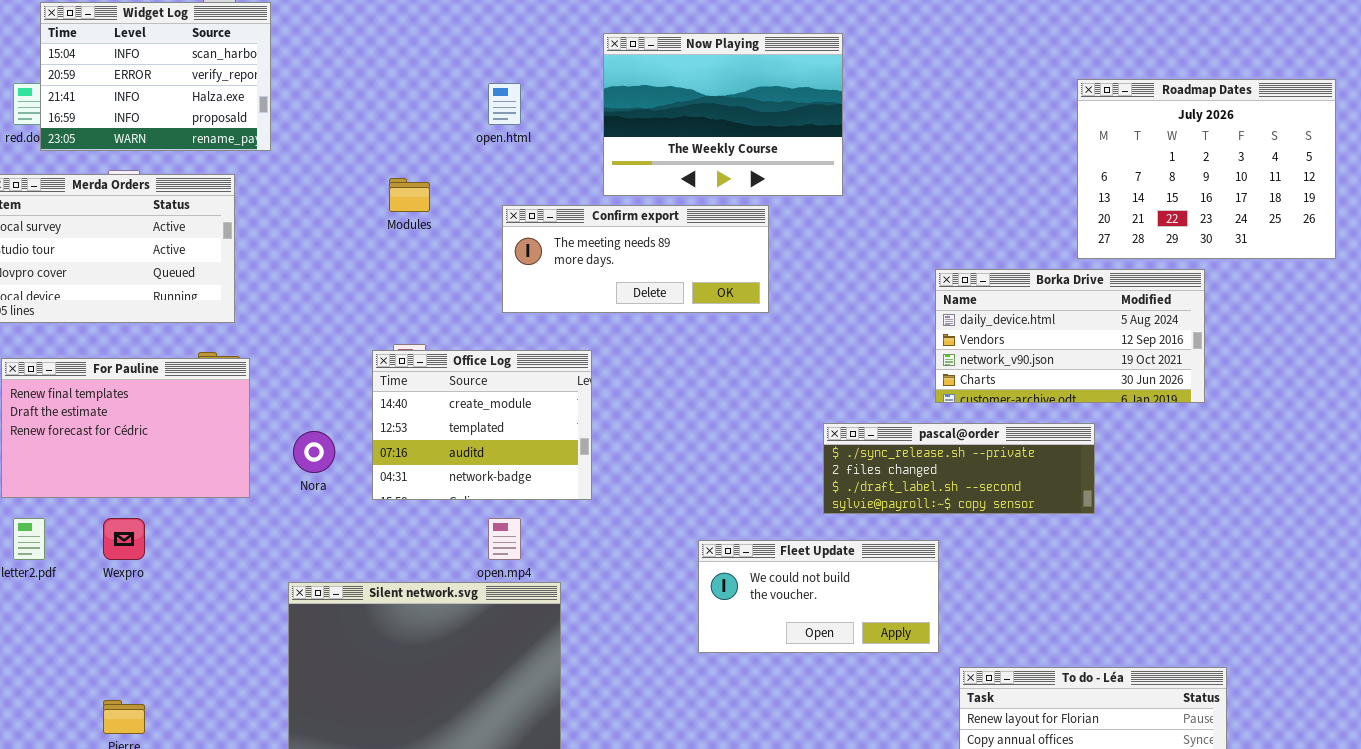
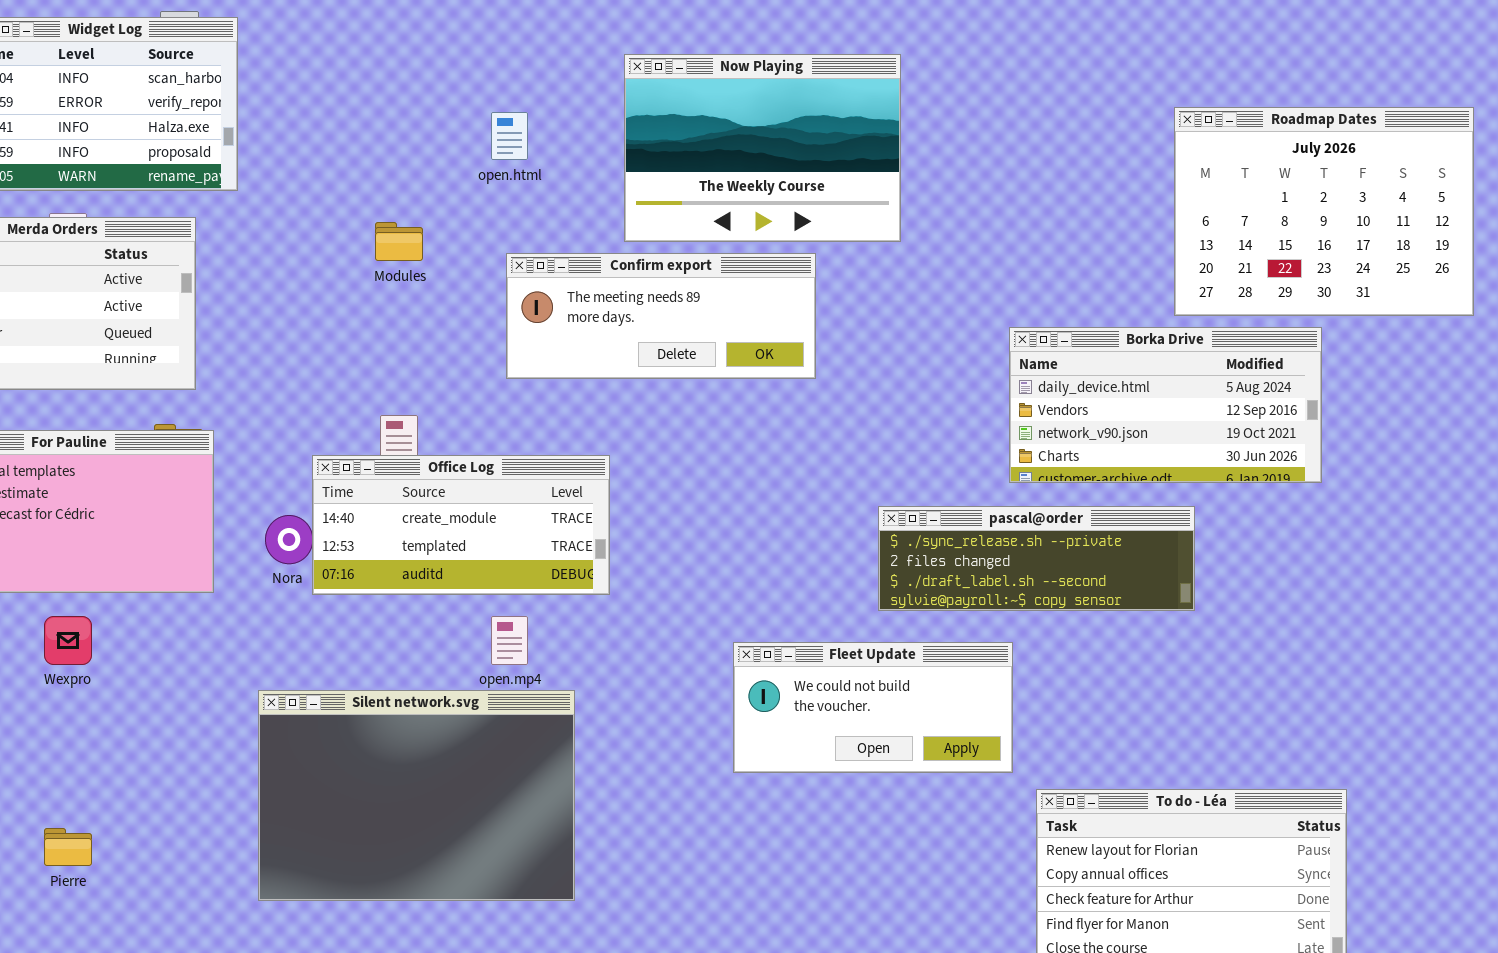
Office Log: [372,350,592,500] -> [312,455,610,595], resized

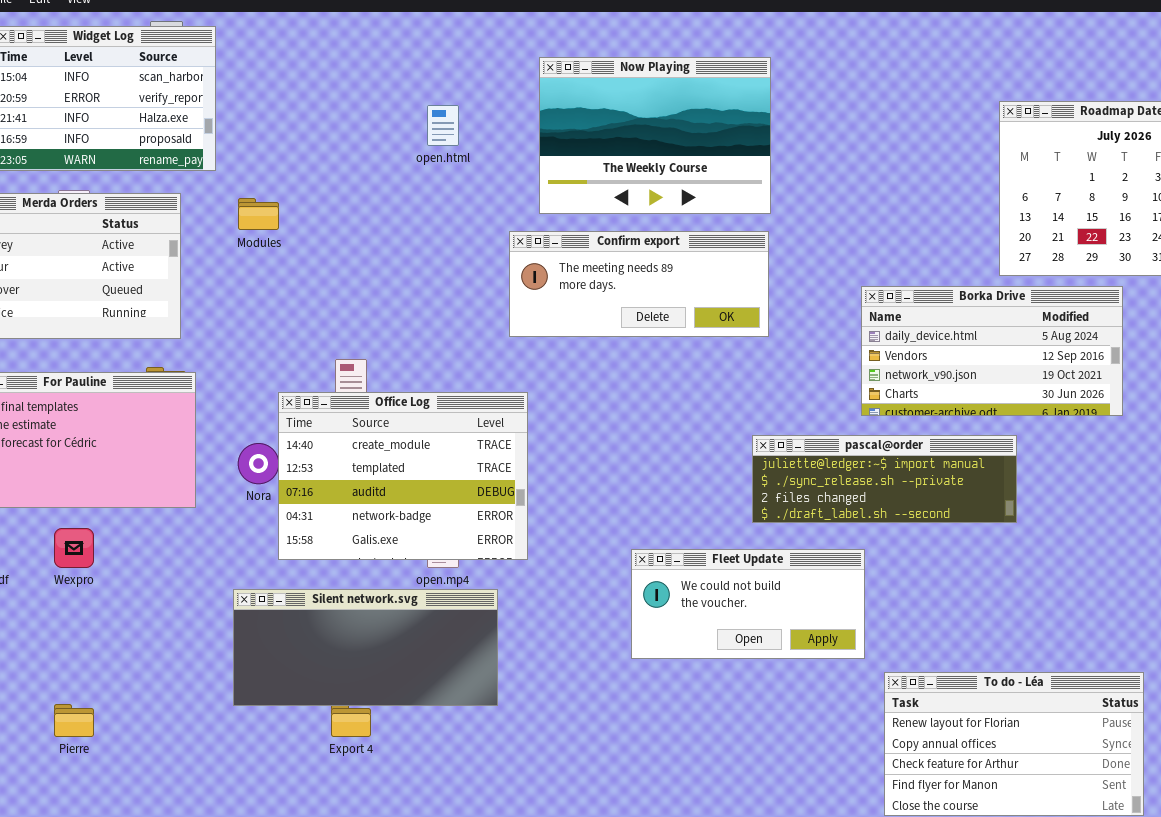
Modules: [375,222,423,261] -> [238,198,279,230], moved
Confirm export: [506,253,816,379] -> [509,231,769,337], moved
Office Log: [312,455,610,595] -> [278,392,528,560], resized
pascal@order: [878,506,1195,611] -> [752,435,1017,523], scrolled up 1 row
Silent network.svg: [258,690,575,901] -> [233,589,498,706], resized

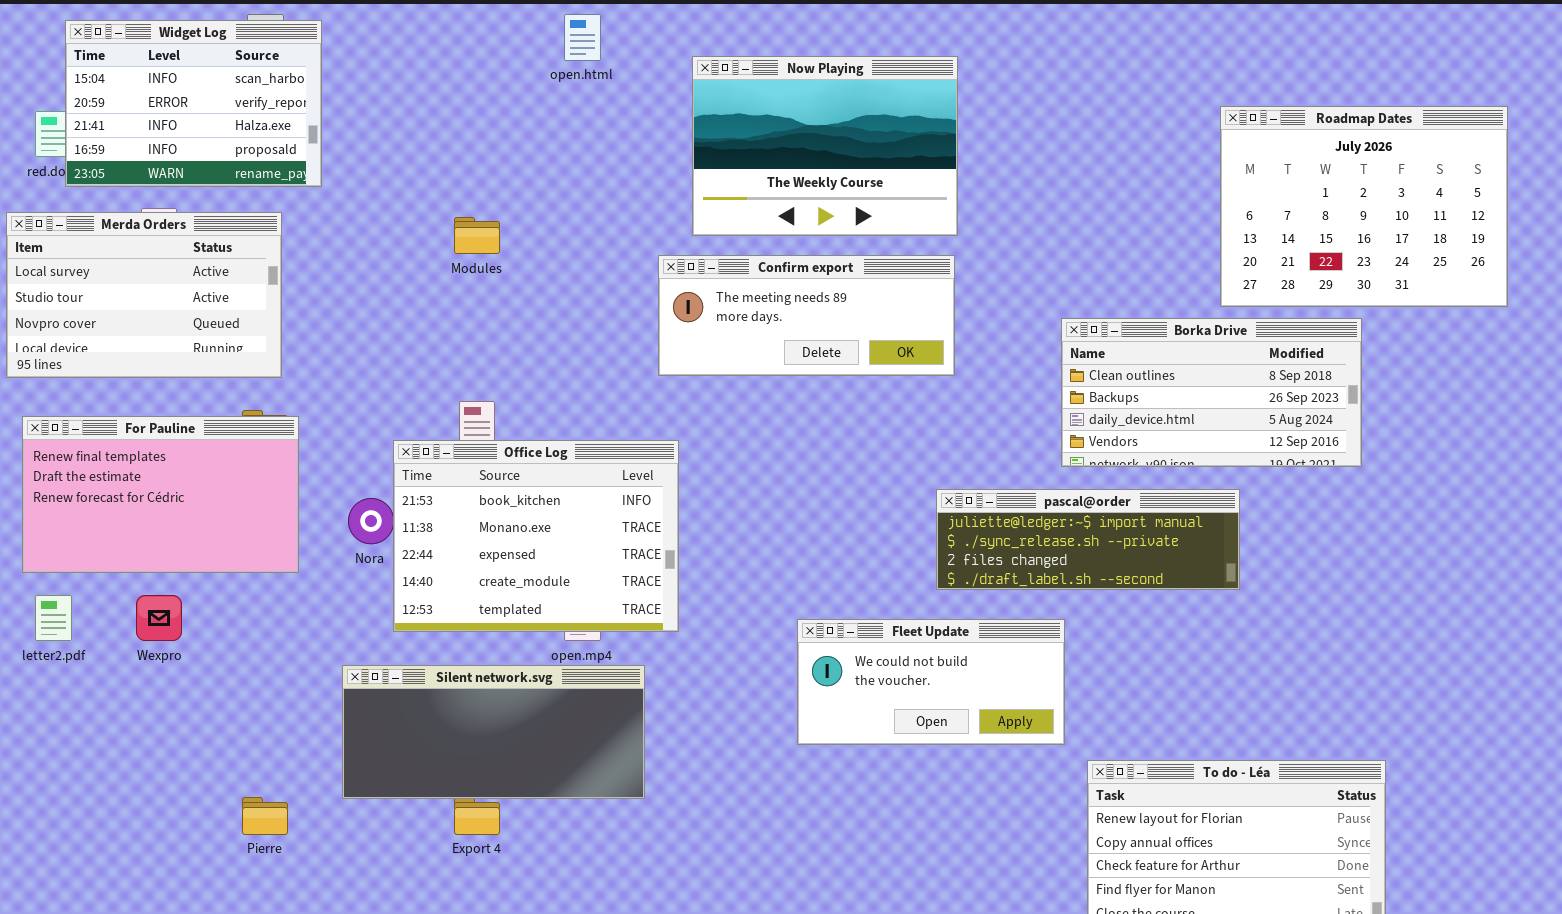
open.html: [427,105,459,146] -> [564,14,601,61], moved
Modules: [238,198,279,230] -> [454,217,500,254], moved
Borka Drive: [861,286,1123,416] -> [1061,318,1362,467], scrolled up 2 rows
Office Log: [278,392,528,560] -> [393,440,679,632], scrolled up 3 rows
Pierre: [54,704,94,737] -> [242,797,288,835], moved

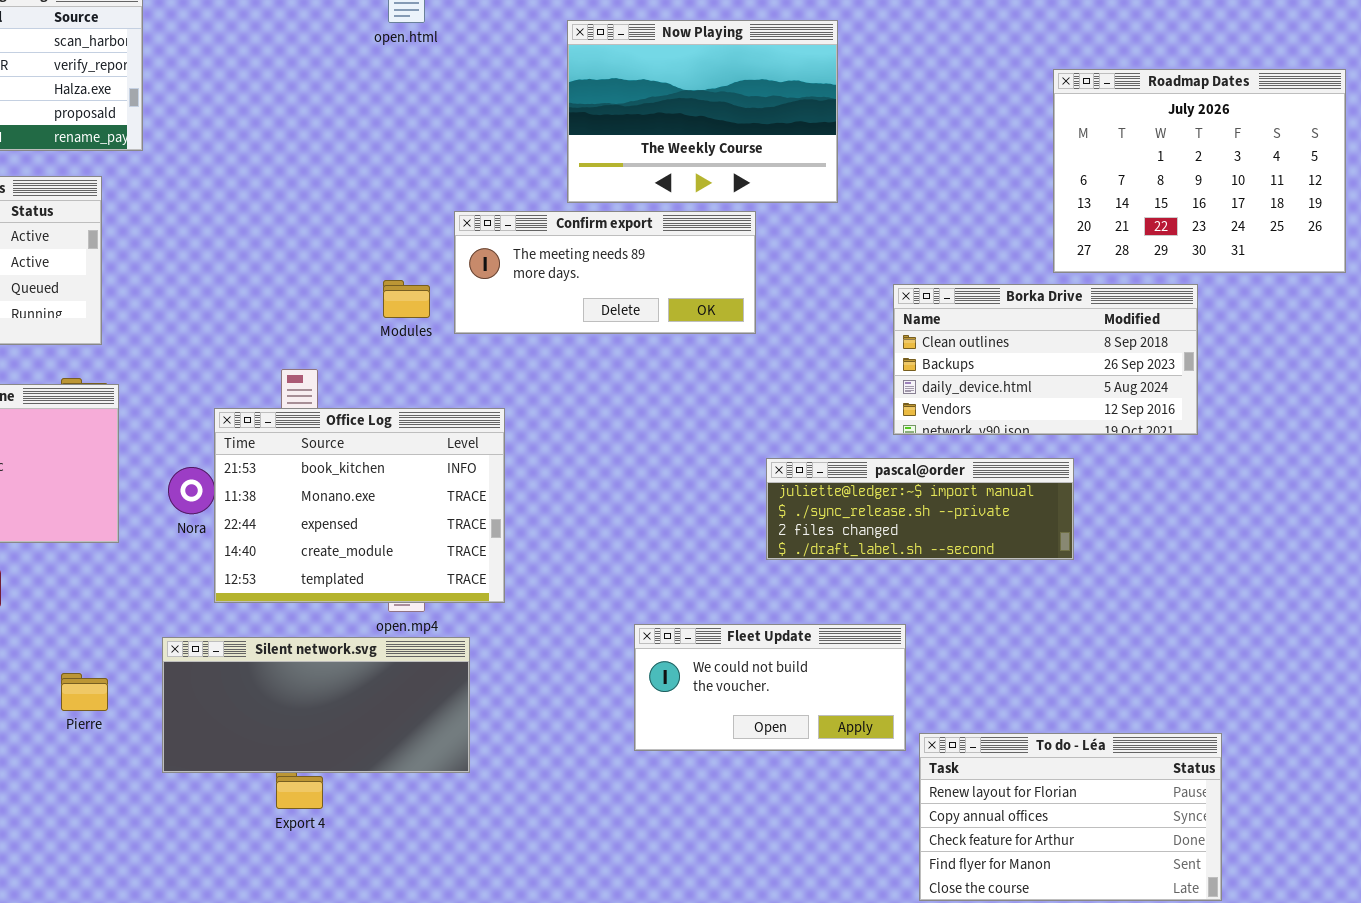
Now Playing: [692,56,958,236] -> [567,20,838,203], moved
Modules: [454,217,500,254] -> [383,280,430,318], moved
Confirm export: [658,255,955,376] -> [454,211,756,334], moved
Fleet Update: [797,619,1065,745] -> [634,624,906,751], moved
Pierre: [242,797,288,835] -> [61,673,108,711], moved

